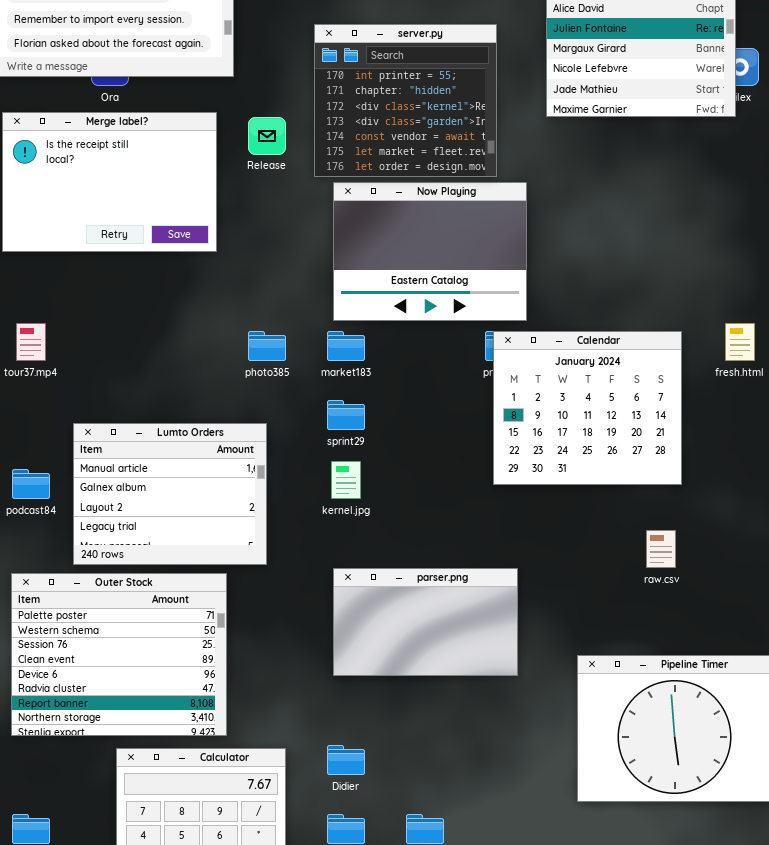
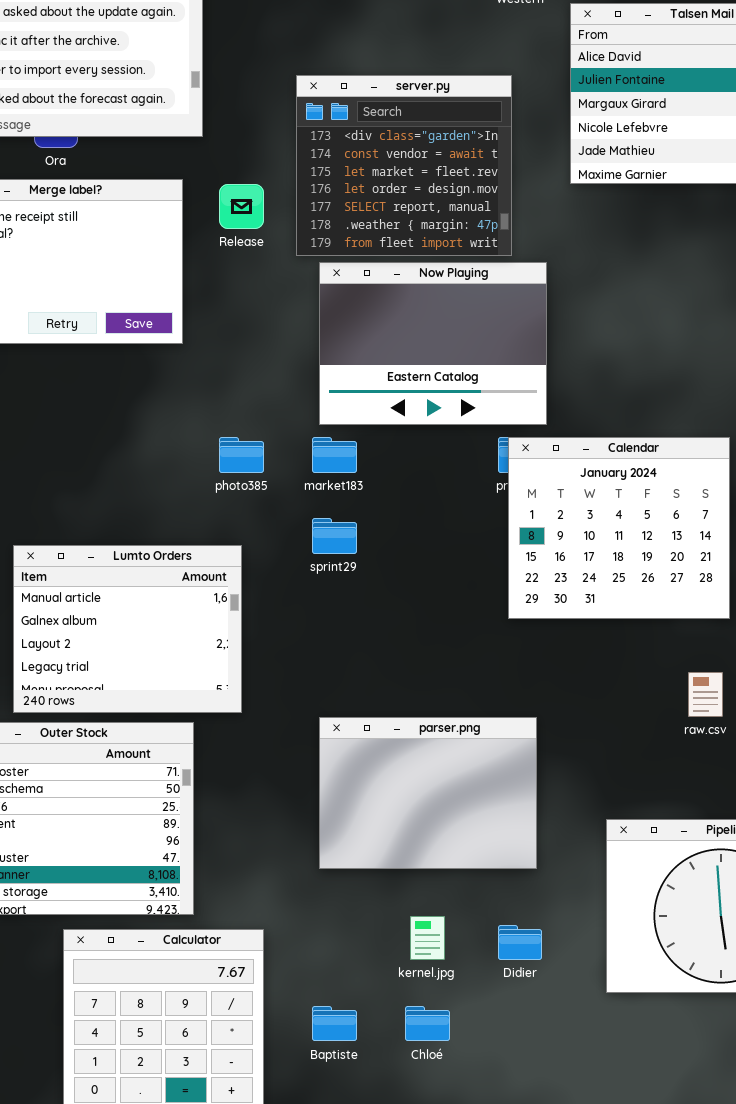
server.py: [314,24,497,177] -> [296,75,512,256], scrolled down 3 rows
kernel.jpg: [331,461,361,499] -> [410,916,445,960], moved
parser.png: [333,568,518,676] -> [319,717,537,869], resized
Didier: [327,745,365,775] -> [498,925,542,960], moved

